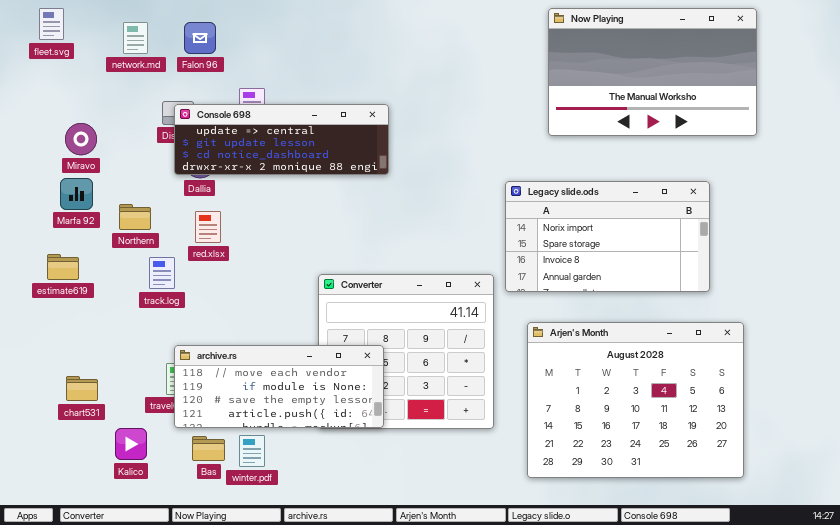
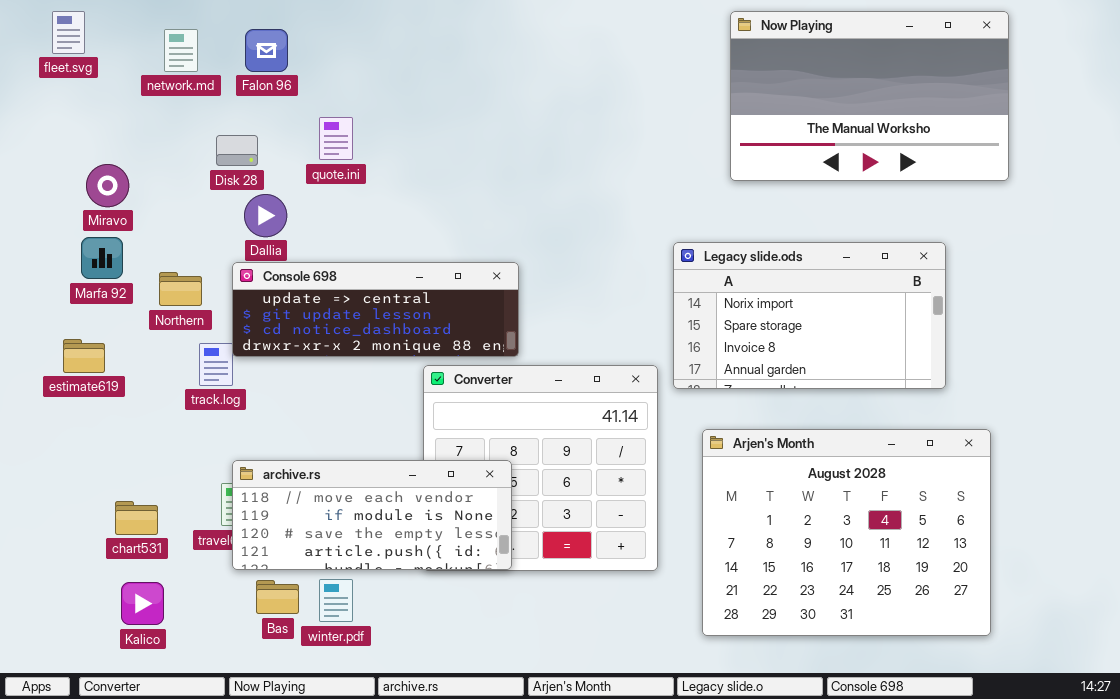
Console 698: [174,104,389,175] -> [232,262,519,357], moved
chart531: [66,376,98,401] -> [115,501,158,535], moved
Kalico: [115,428,147,460] -> [121,582,164,625], moved

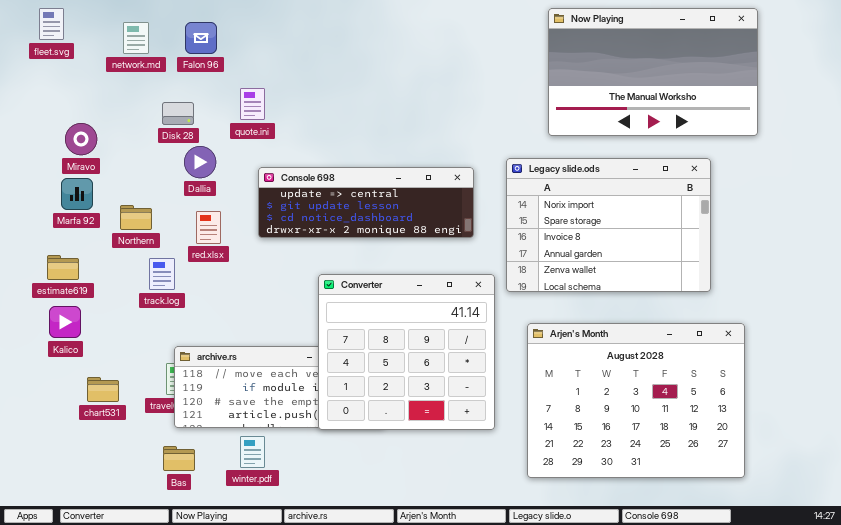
Legacy slide.ods: [673,242,946,389] -> [506,158,711,292], resized
Console 698: [232,262,519,357] -> [258,167,474,238], moved
Converter: [423,365,658,571] -> [318,274,495,430], raised
Bas: [256,580,299,614] -> [163,446,195,471], moved
Kalico: [121,582,164,625] -> [49,306,81,338], moved

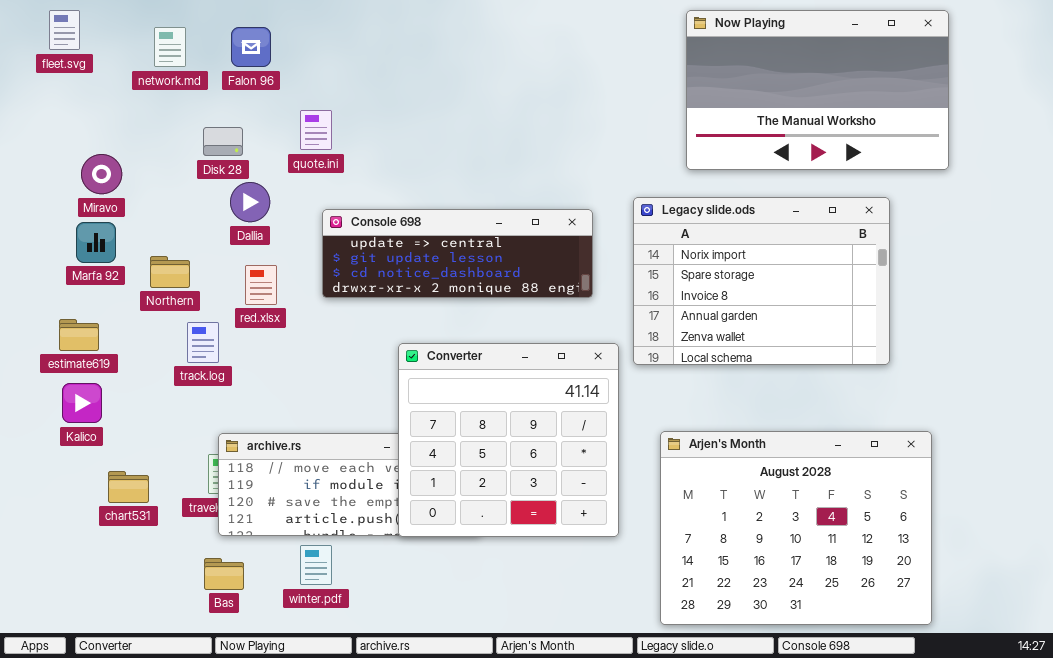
Arjen's Month: [527,323,745,478] -> [660,431,932,625], moved

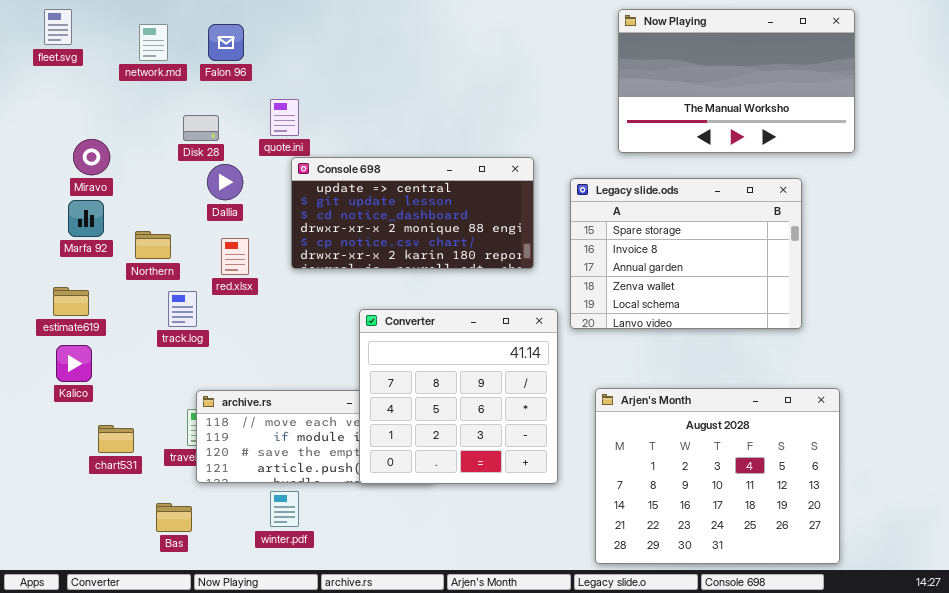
Legacy slide.ods: [633,197,890,365] -> [570,178,802,329], scrolled down 1 row
Console 698: [322,209,593,298] -> [291,157,534,269], resized
Bas: [204,558,244,590] -> [156,503,192,532], moved

